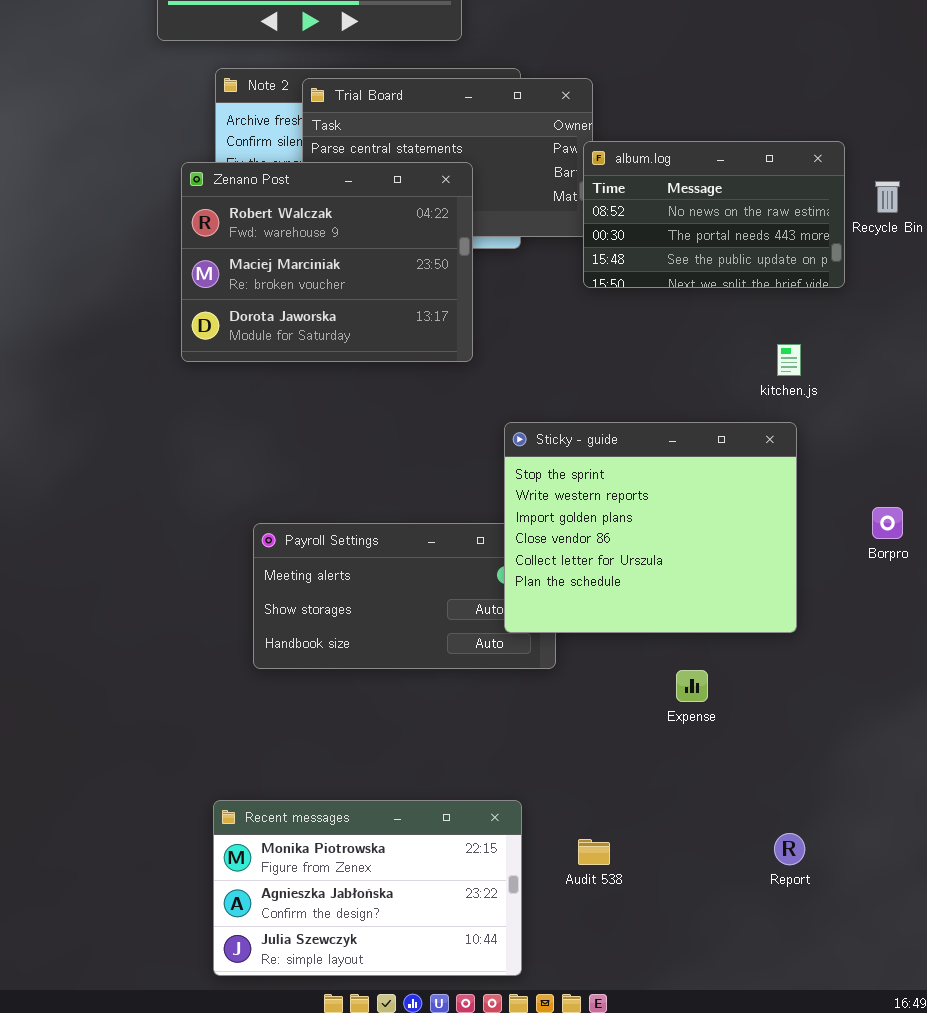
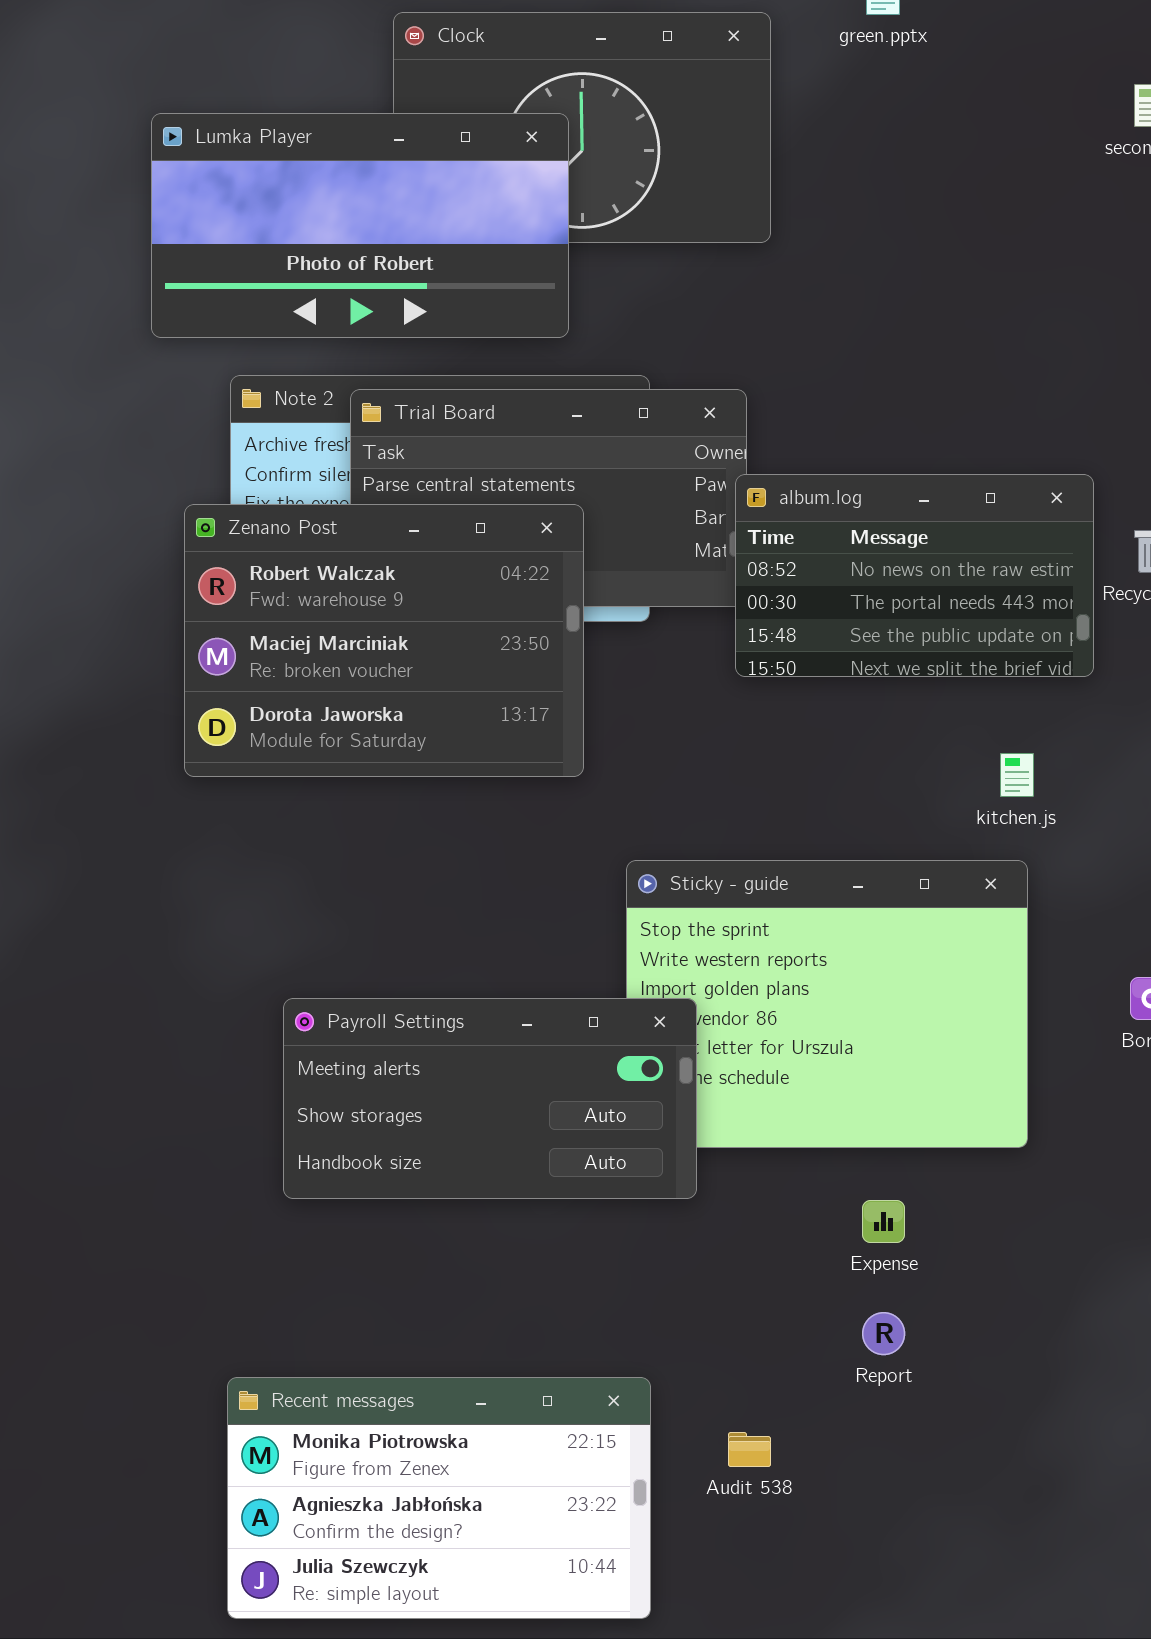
Payroll Settings: [253,523,556,669] -> [283,998,697,1199], raised
Report: [774,833,805,865] -> [862,1312,905,1355], moved

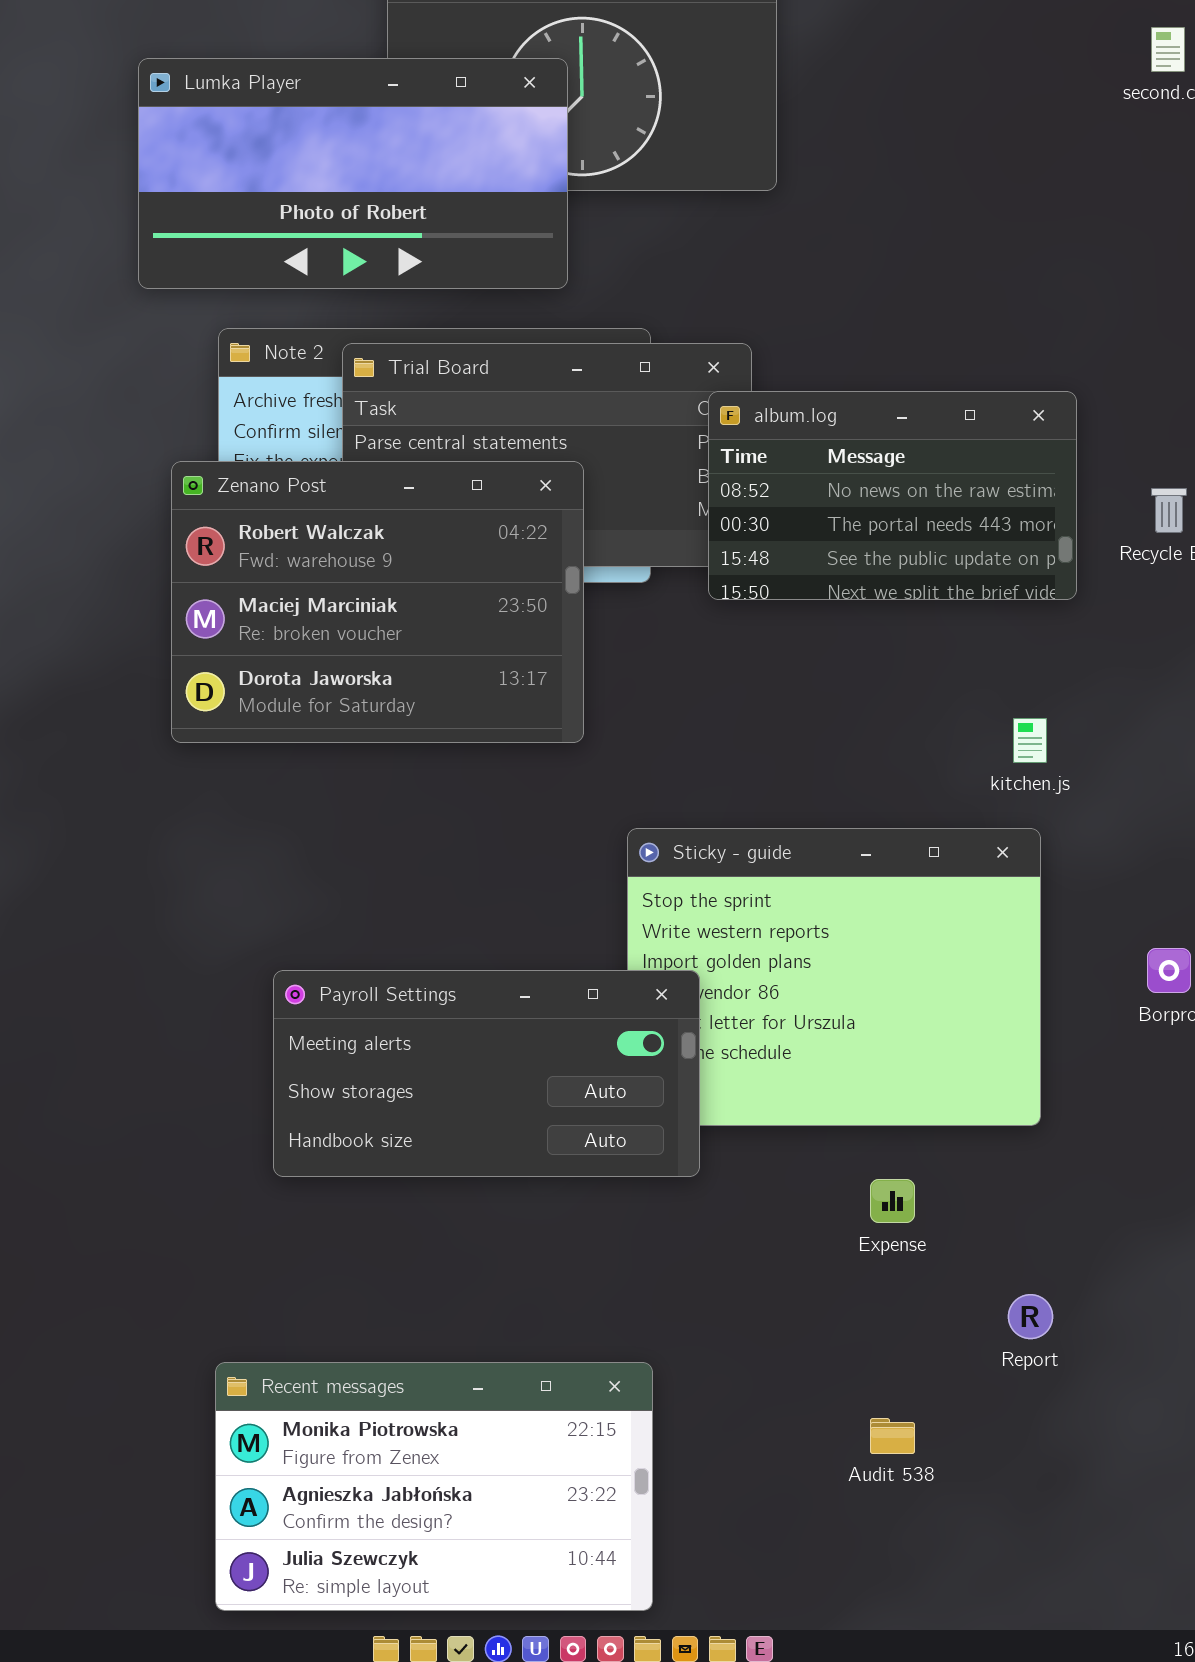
album.log: [735,474,1094,677] -> [708,391,1077,600], moved
Report: [862,1312,905,1355] -> [1008,1294,1053,1339], moved
Audit 538: [728,1432,771,1467] -> [870,1418,915,1454], moved

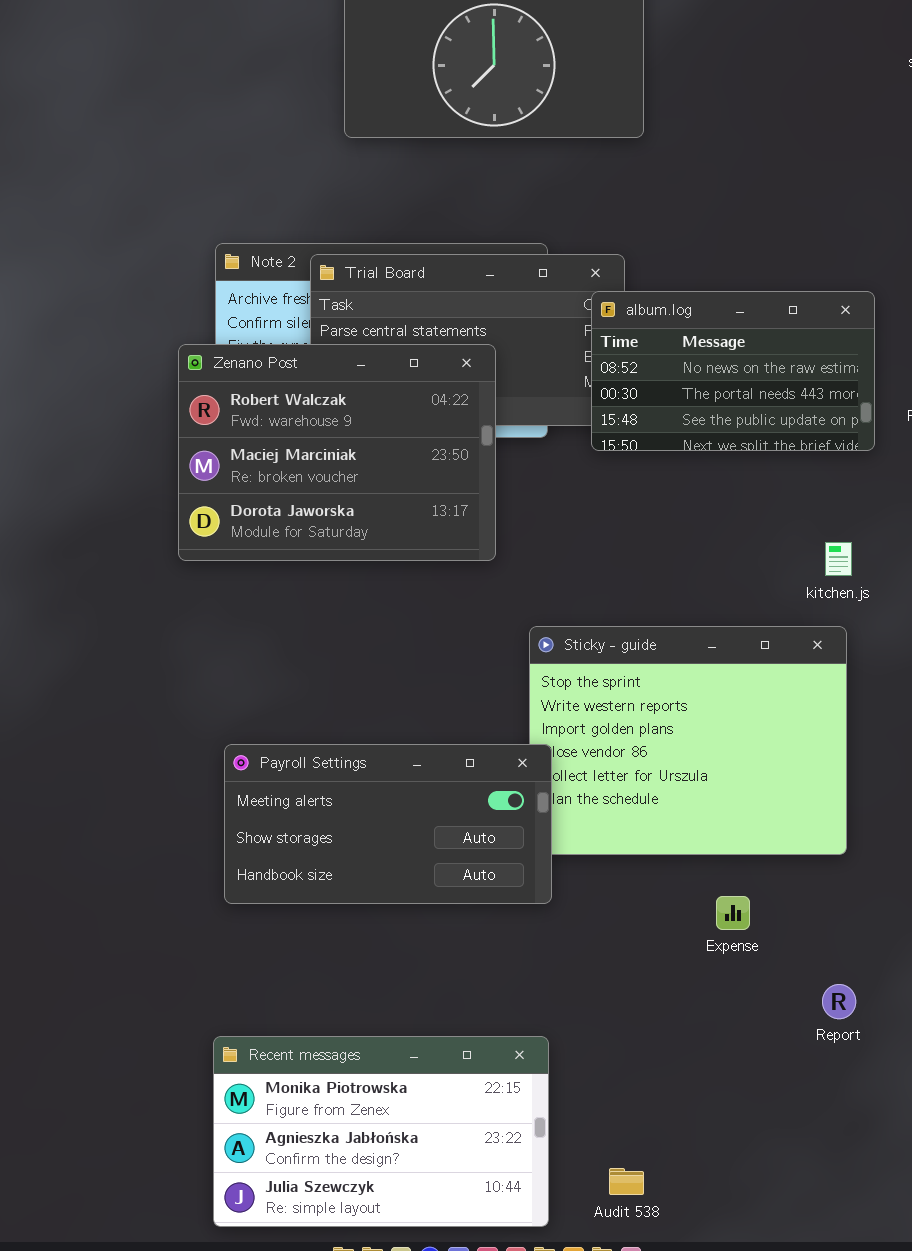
Lumka Player: [138,58,568,289] -> none, closed
Payroll Settings: [273,970,700,1177] -> [224,744,552,904], moved
Audit 538: [870,1418,915,1454] -> [609,1168,644,1195], moved

